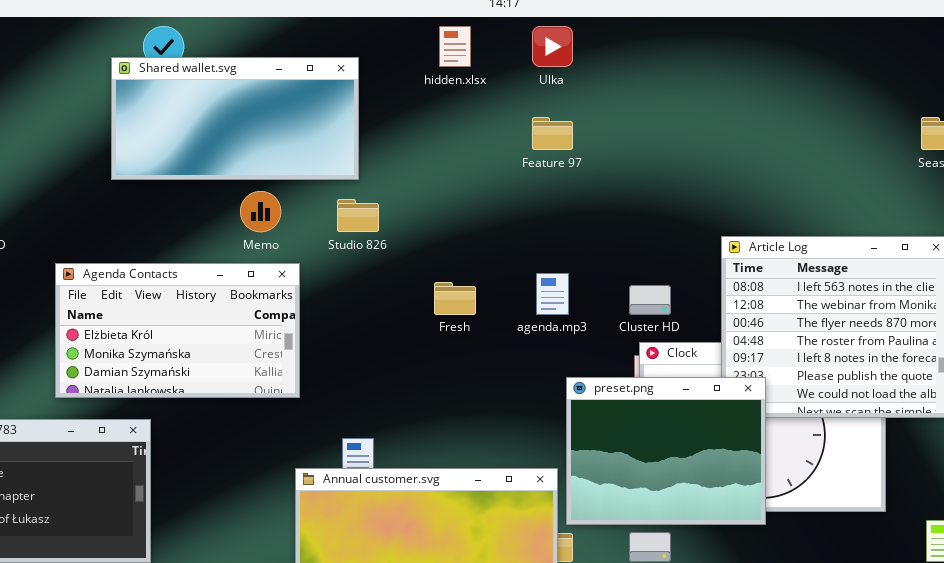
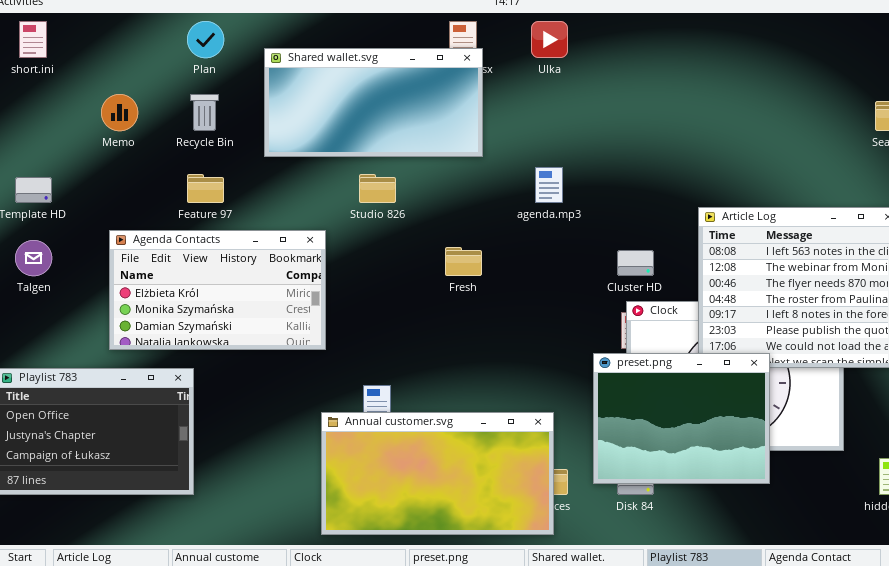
Shared wallet.svg: [111,57,359,180] -> [264,48,483,157], moved
Feature 97: [532,117,573,150] -> [187,174,224,203], moved
Memo: [240,191,281,232] -> [101,94,138,131], moved
agenda.mp3: [536,273,569,315] -> [535,167,563,203], moved
preset.png: [566,377,766,525] -> [593,353,770,484], moved

